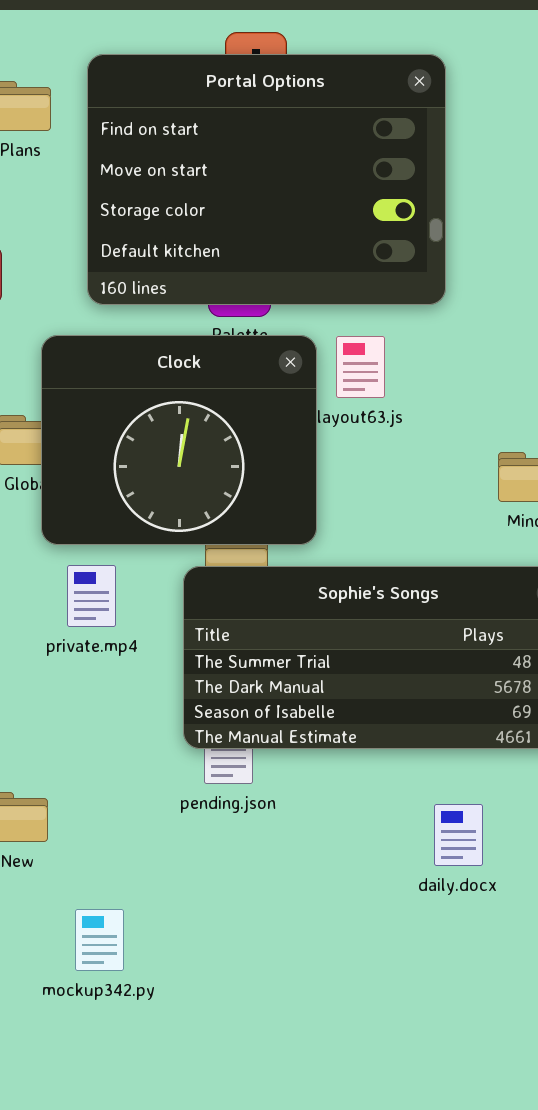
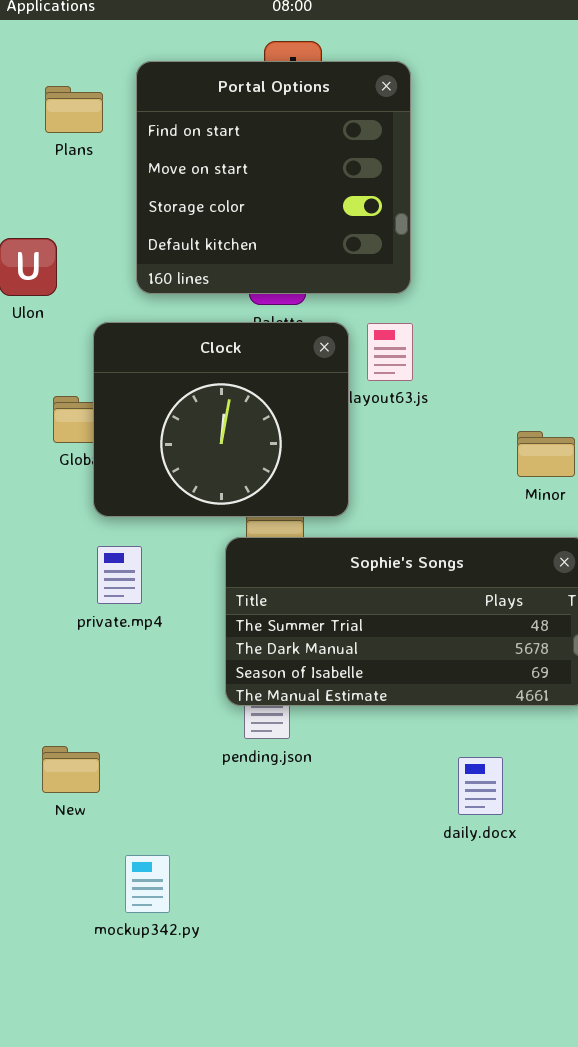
Portal Options: [87,54,446,305] -> [136,61,411,294], resized
private.mp4: [67,565,116,627] -> [97,546,142,604], moved

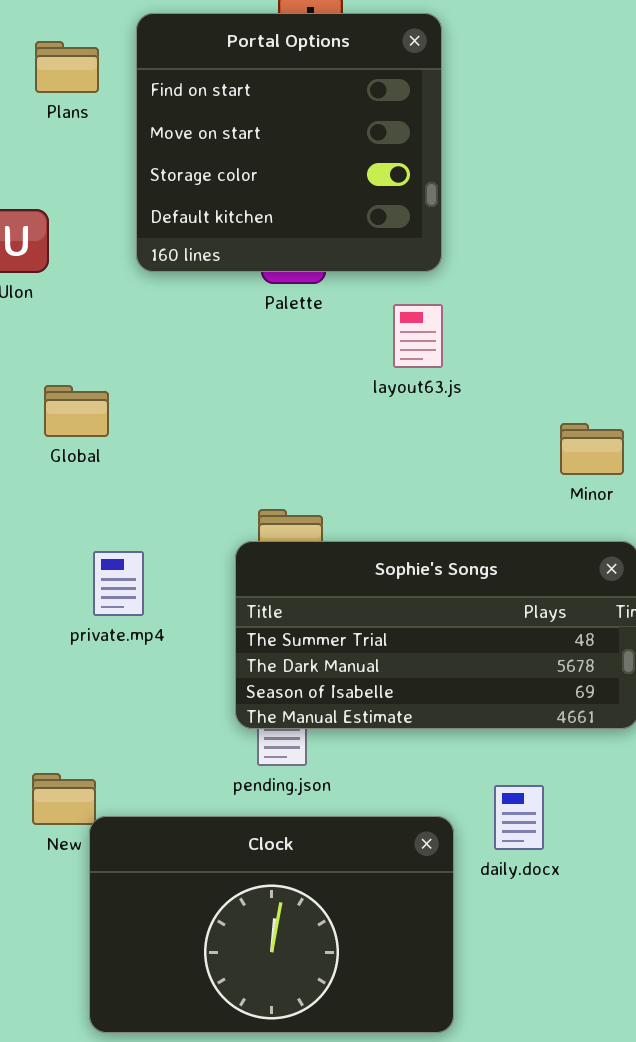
Clock: [93,322,349,517] -> [89,816,454,1033], moved, resized

